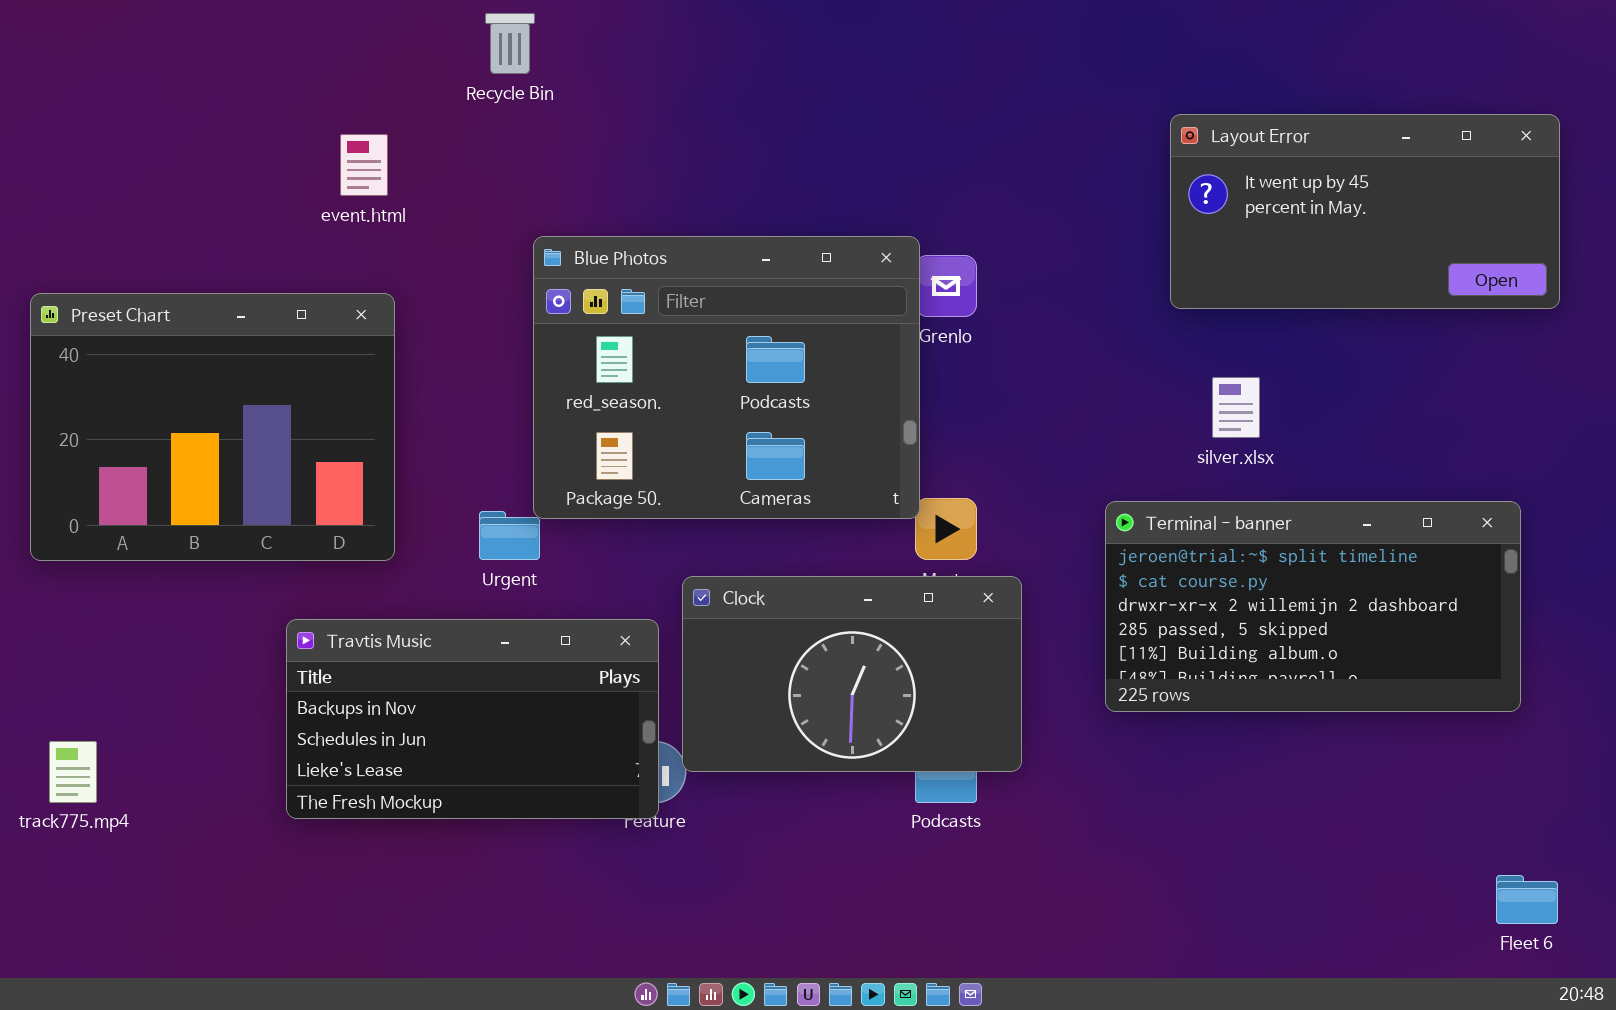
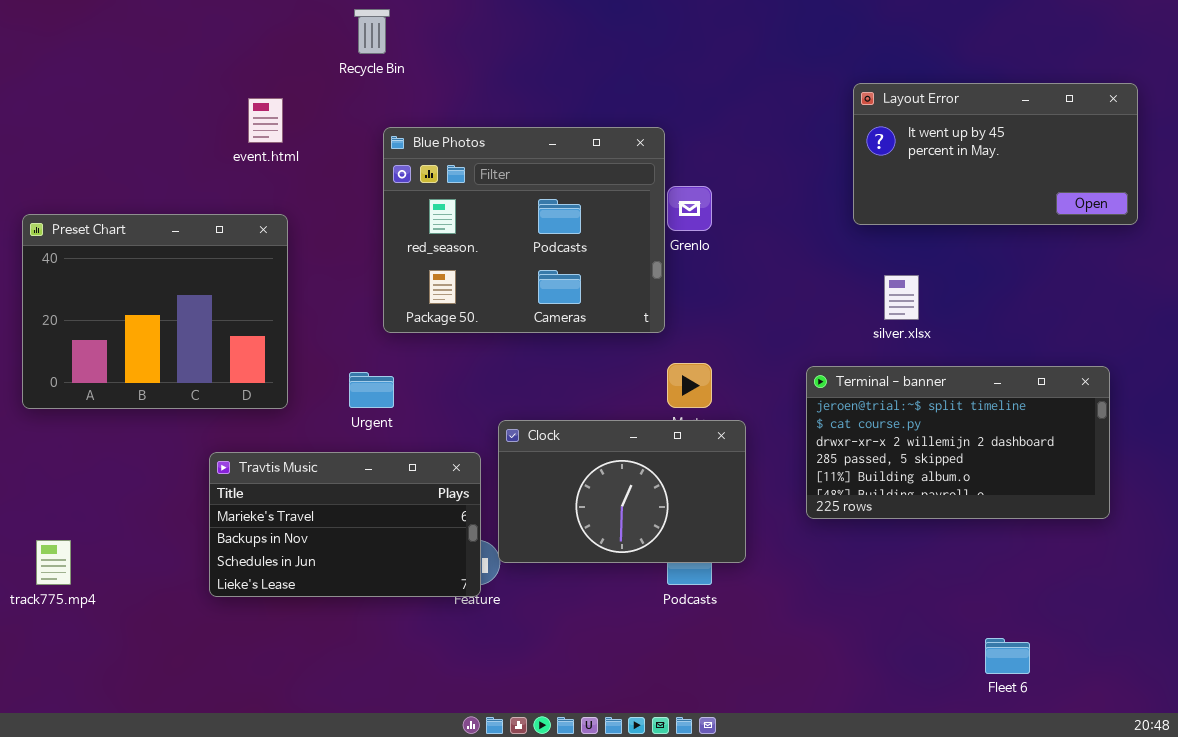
Blue Photos: [533,236,920,519] -> [383,127,665,333], moved
Travtis Music: [286,619,659,819] -> [209,452,481,597], scrolled up 1 row
Fleet 6: [1496,875,1558,924] -> [985,638,1030,674], moved

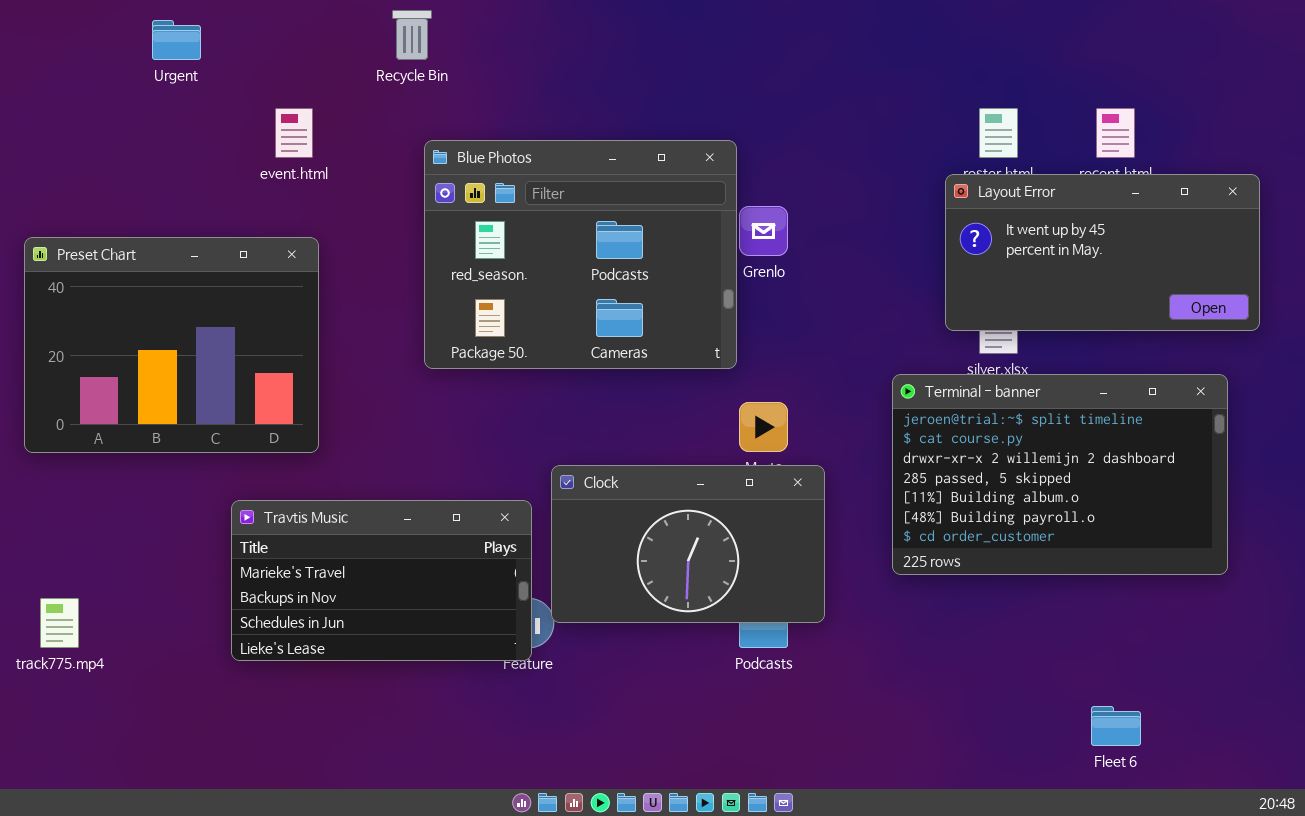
Layout Error: [853,83,1138,225] -> [945,174,1260,331], moved
Terminal - banner: [806,366,1110,519] -> [892,374,1228,575], resized
Urgent: [349,372,394,408] -> [152,20,201,60], moved

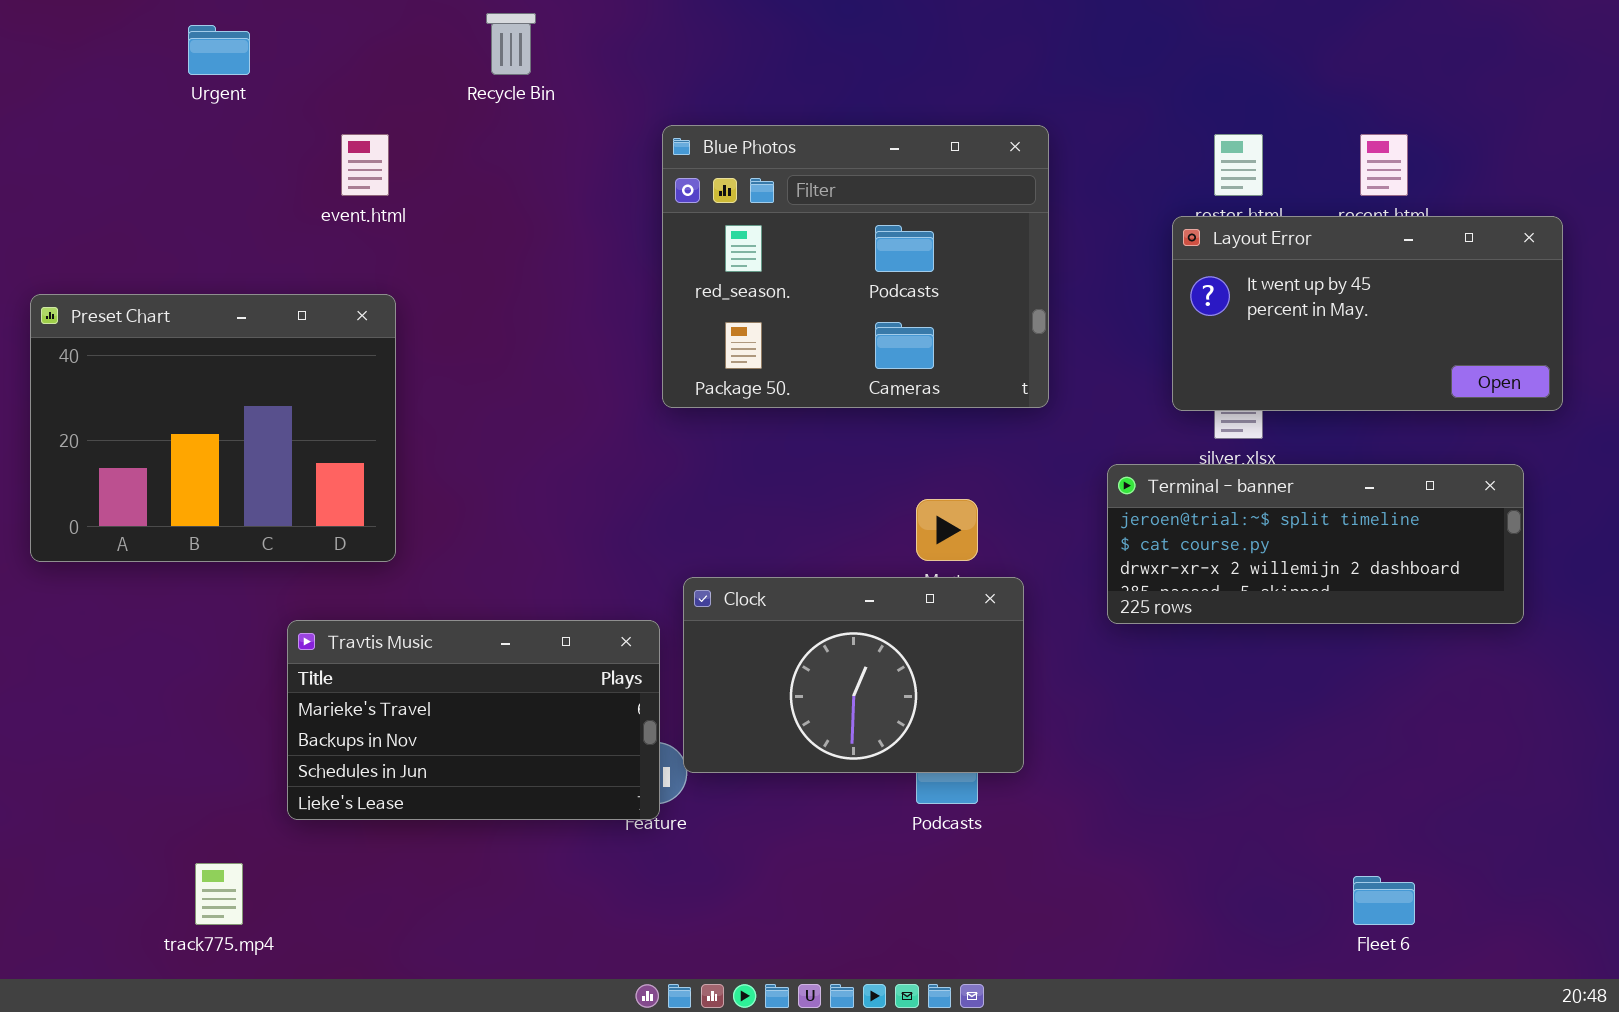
Blue Photos: [424,140,737,369] -> [662,125,1049,408], moved
Terminal - banner: [892,374,1228,575] -> [1107,464,1524,624], resized
track775.mp4: [40,598,79,648] -> [195,863,243,925], moved

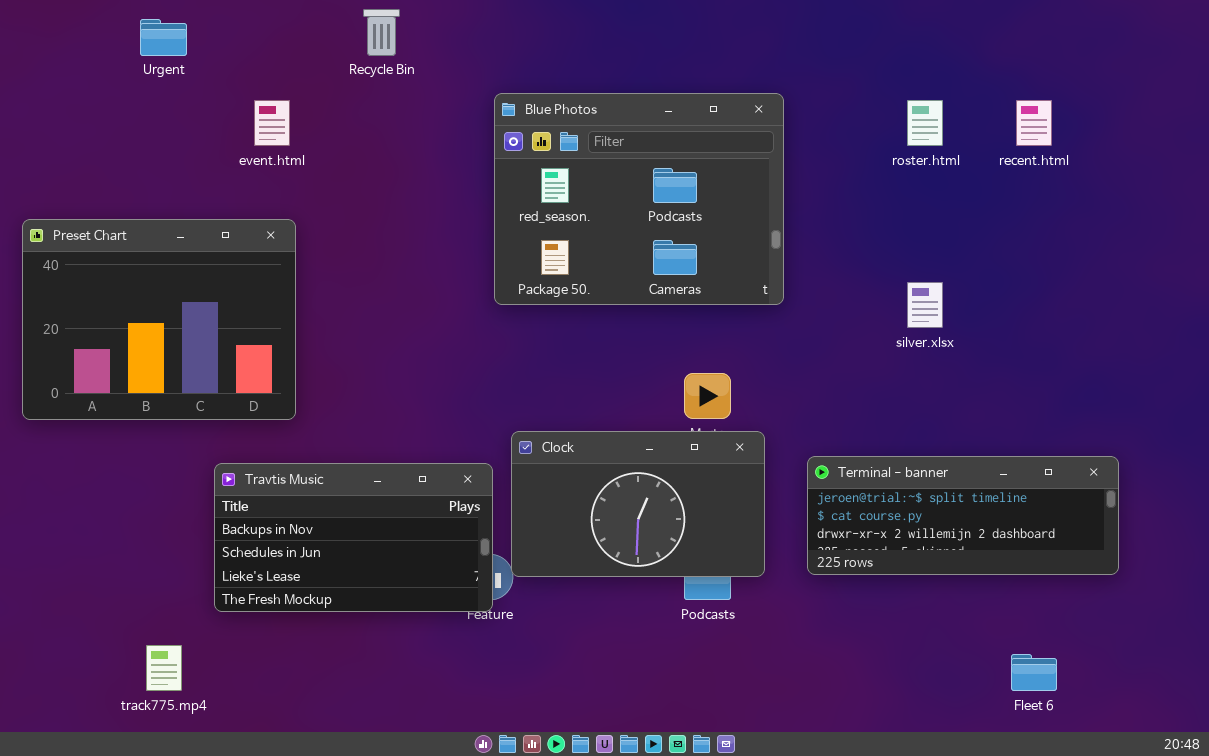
Layout Error: [1172,216,1563,411] -> none, closed
Terminal - banner: [1107,464,1524,624] -> [807,456,1119,575], moved
Travtis Music: [287,620,660,820] -> [214,463,493,612], scrolled down 1 row

